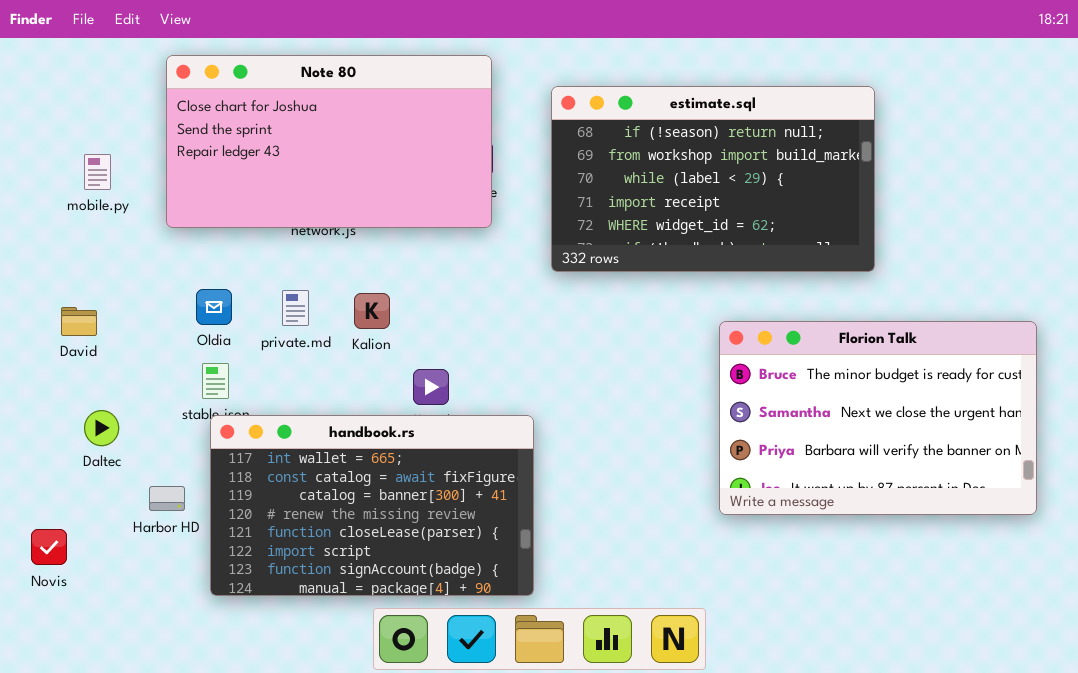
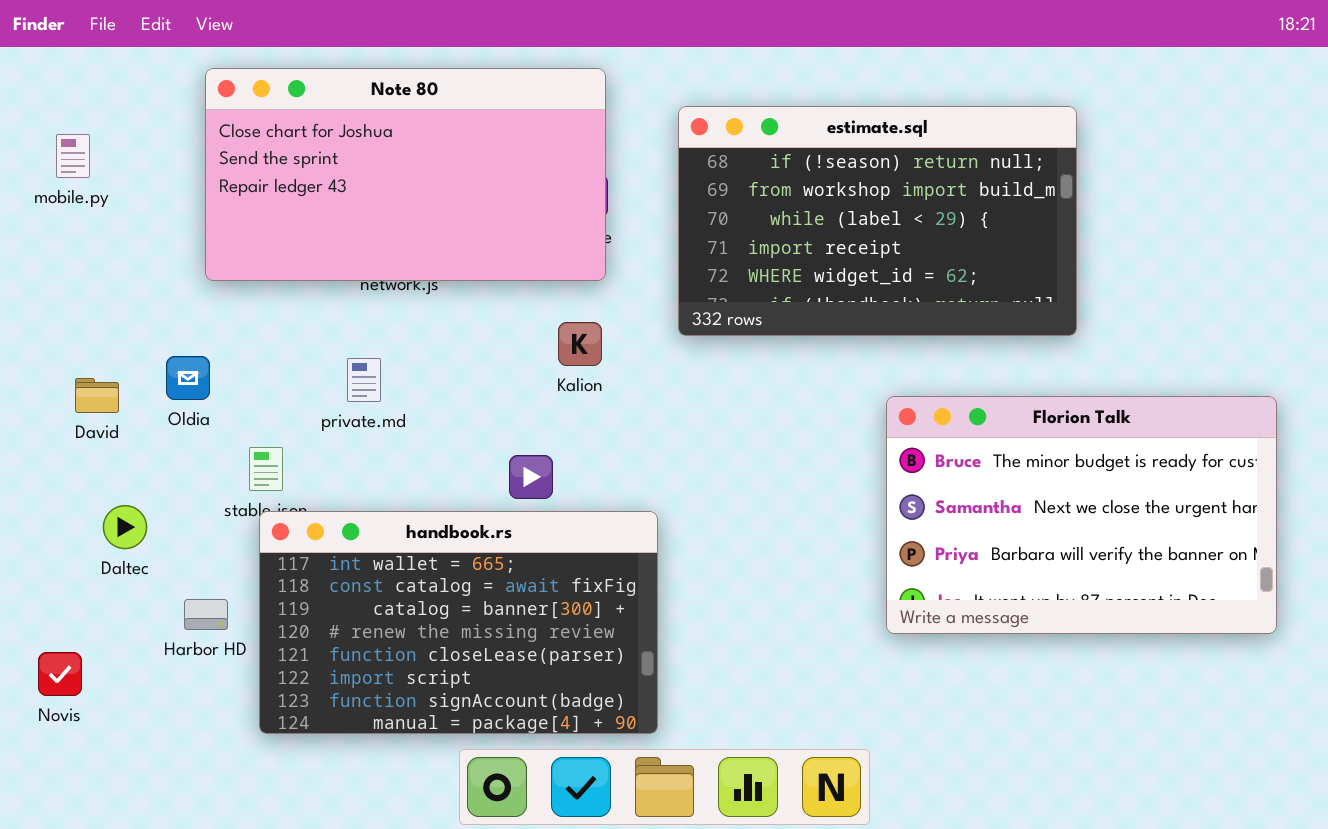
mobile.py: [84,154,111,190] -> [56,134,90,178], moved
Oldia: [196,289,232,325] -> [166,356,210,400], moved
Kalion: [354,293,390,329] -> [558,322,602,366], moved

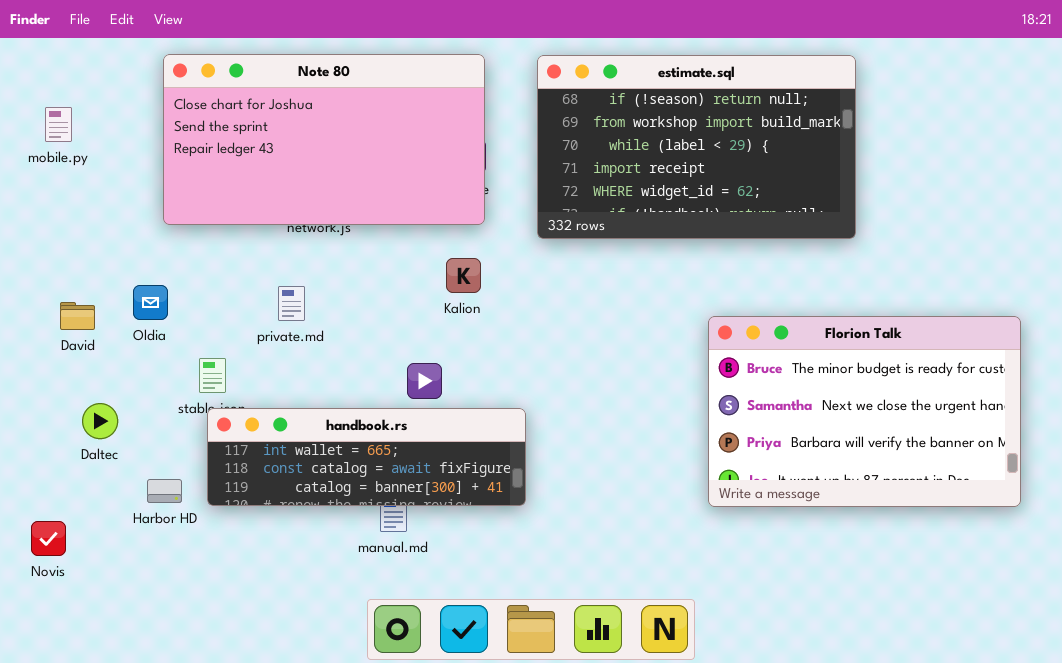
estimate.sql: [678,106,1077,336] -> [537,55,856,239], moved
handbook.rs: [259,511,658,734] -> [207,408,526,506], resized

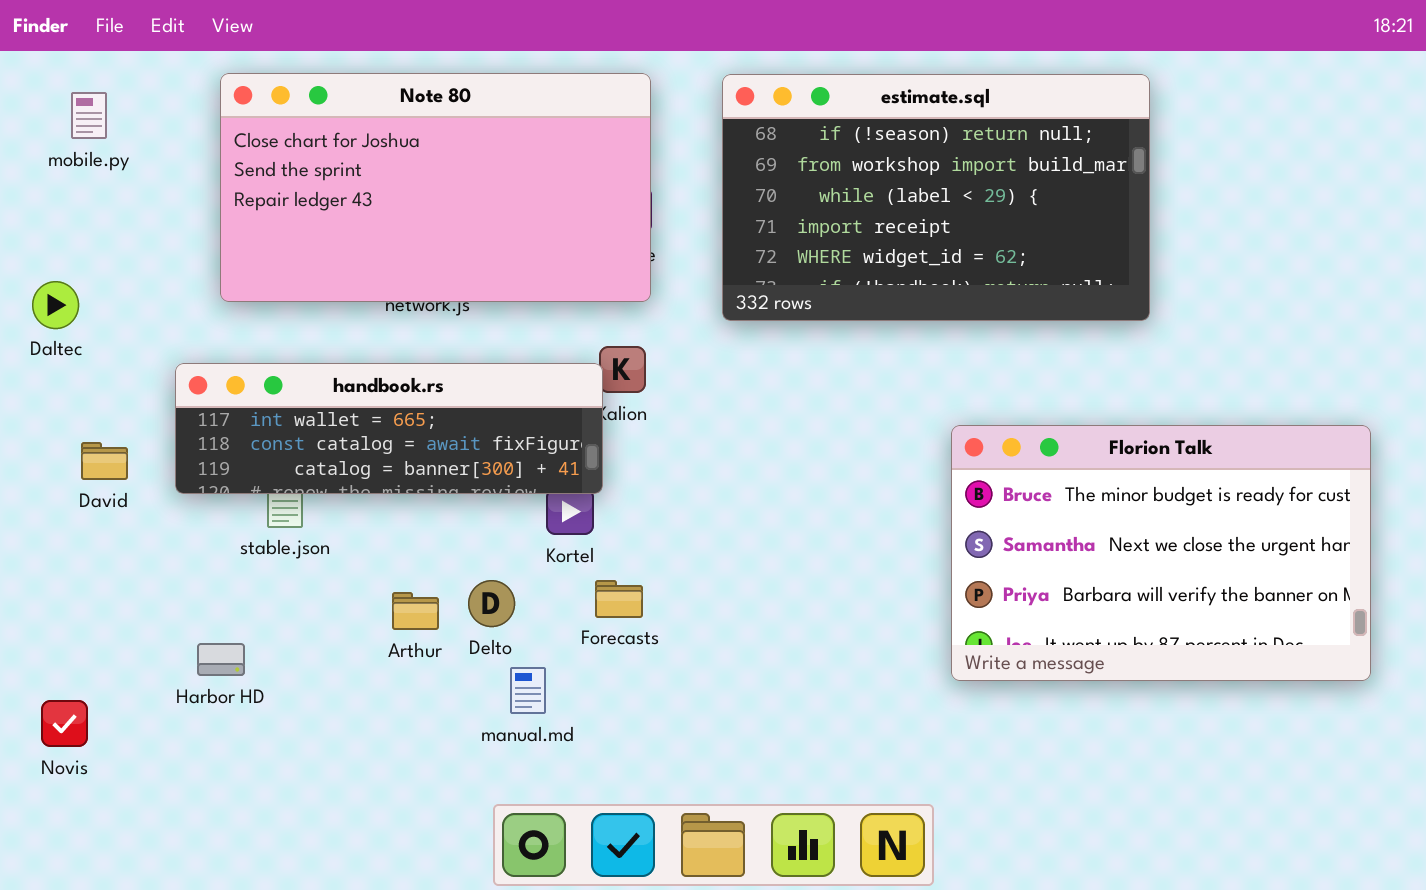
mobile.py: [45,107,72,142] -> [71,92,107,139], moved
David: [60,302,95,330] -> [81,442,128,480], moved
Daltec: [82,403,118,439] -> [32,281,79,329], moved
handbook.rs: [207,408,526,506] -> [175,363,603,494], moved

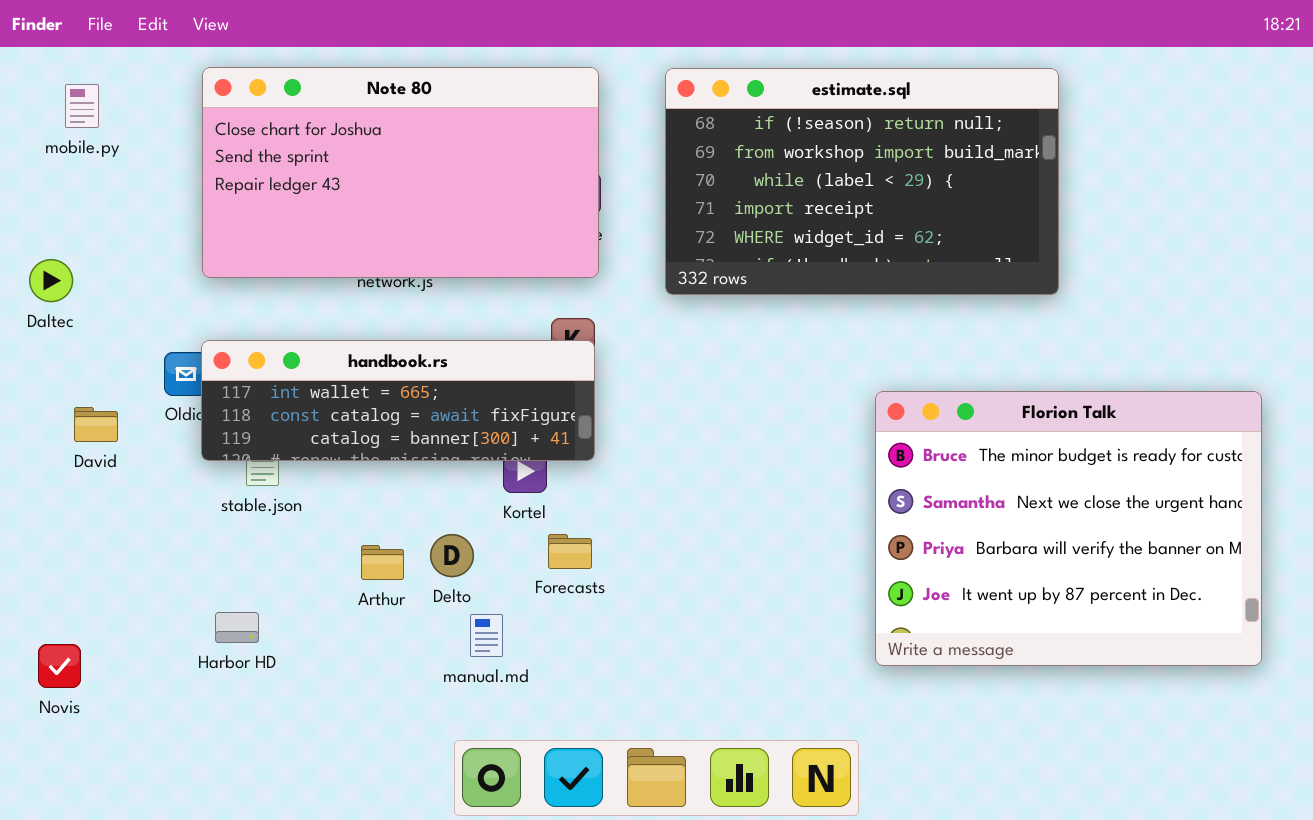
handbook.rs: [175,363,603,494] -> [201,340,595,461], moved
Florion Talk: [951,425,1371,681] -> [875,391,1262,666], resized
Harbor HD: [197,643,245,676] -> [215,612,259,643], moved

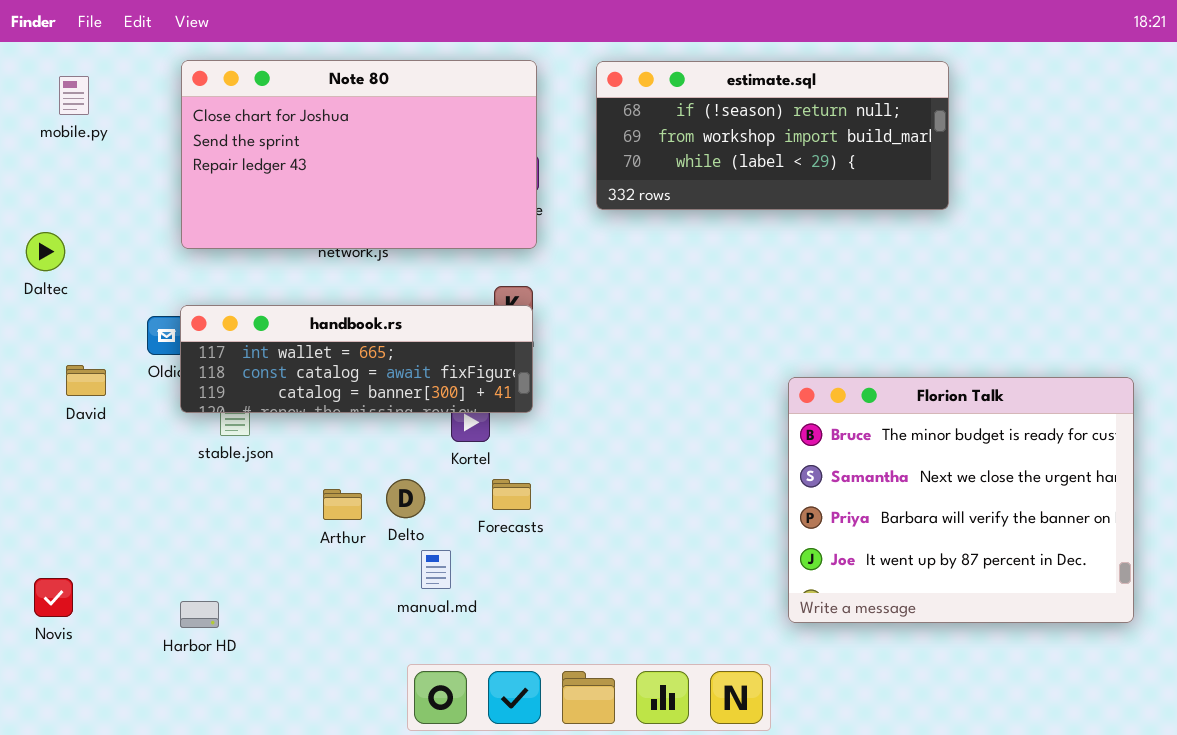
estimate.sql: [665,68,1059,295] -> [596,61,949,210], resized
Florion Talk: [875,391,1262,666] -> [788,377,1134,623], moved
Harbor HD: [215,612,259,643] -> [180,601,219,628], moved

